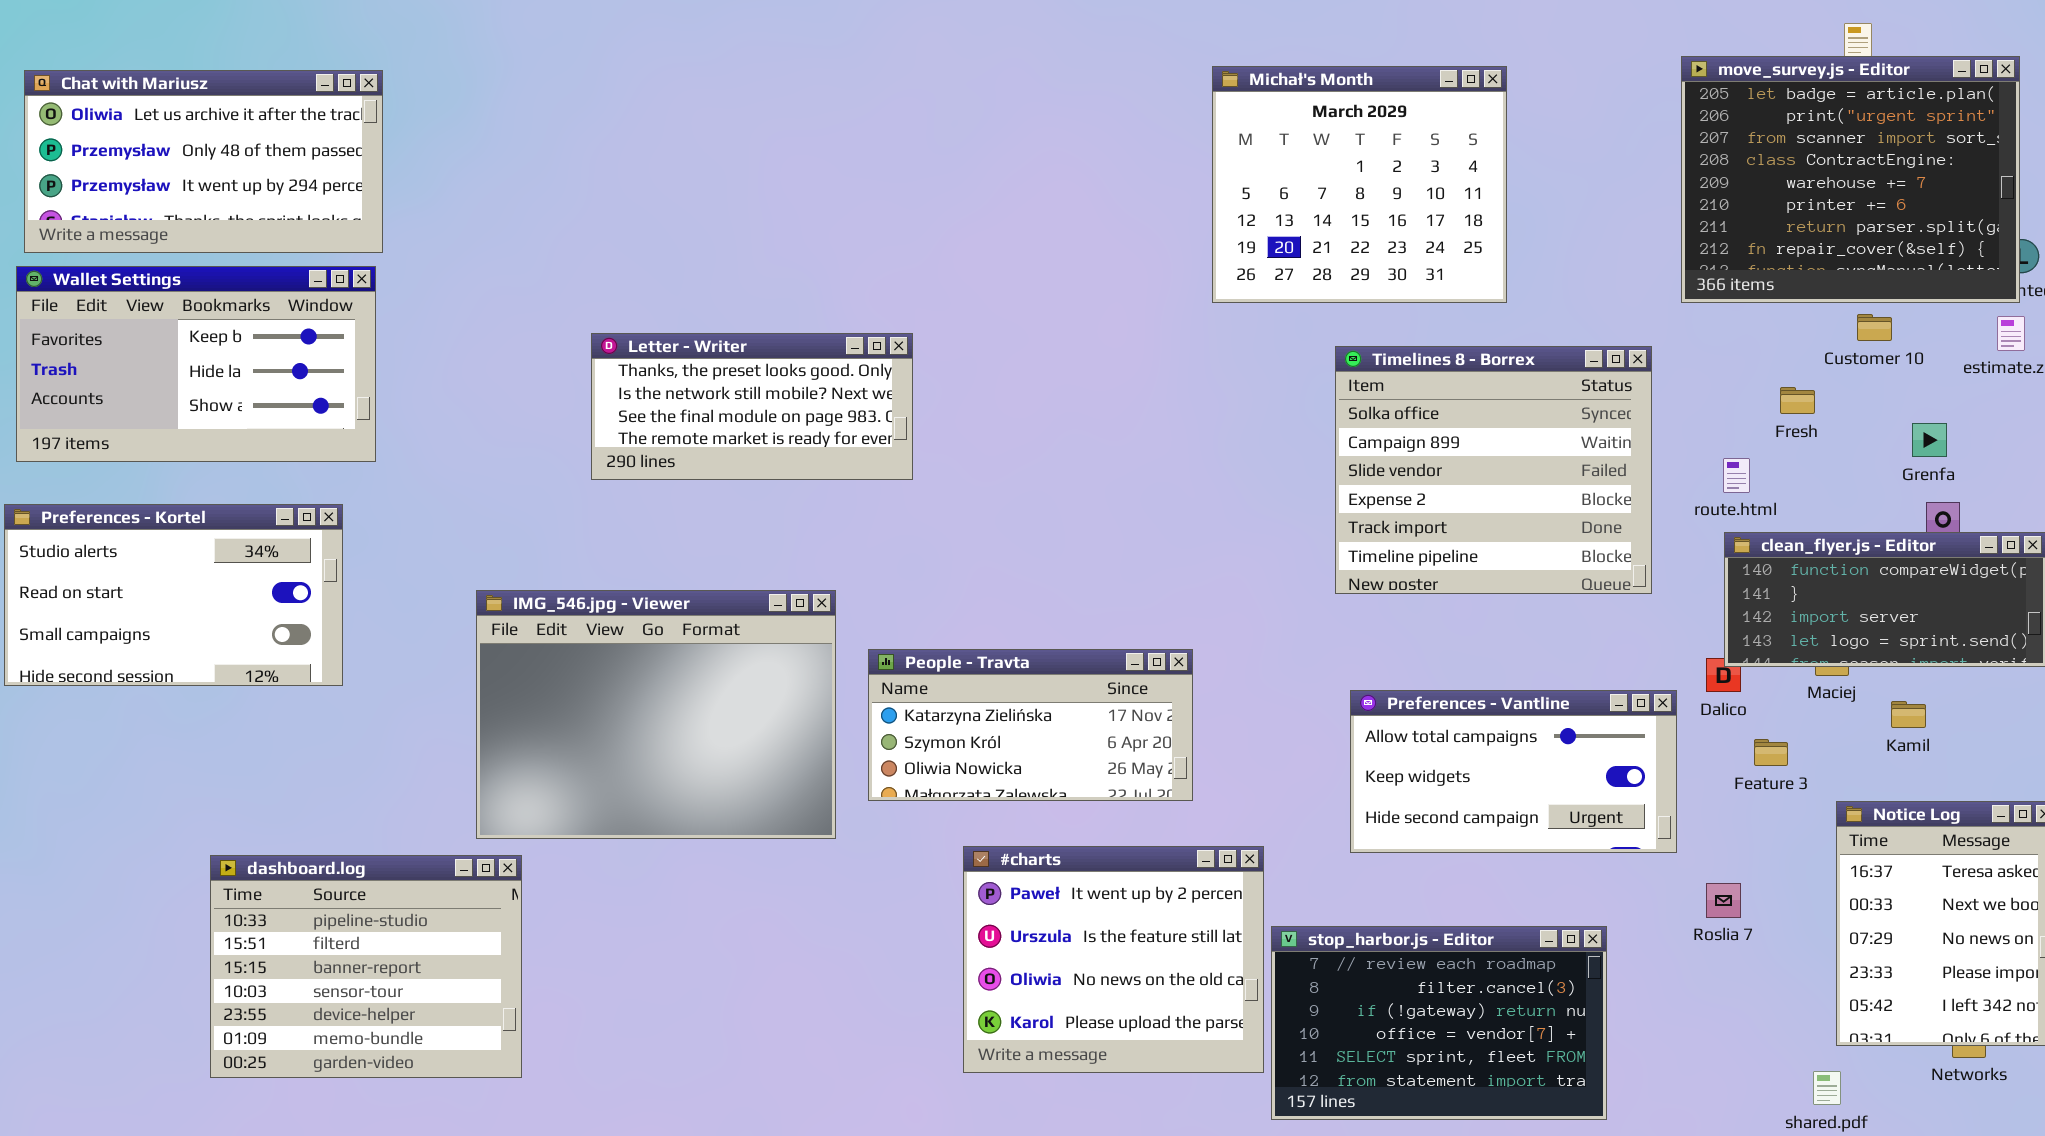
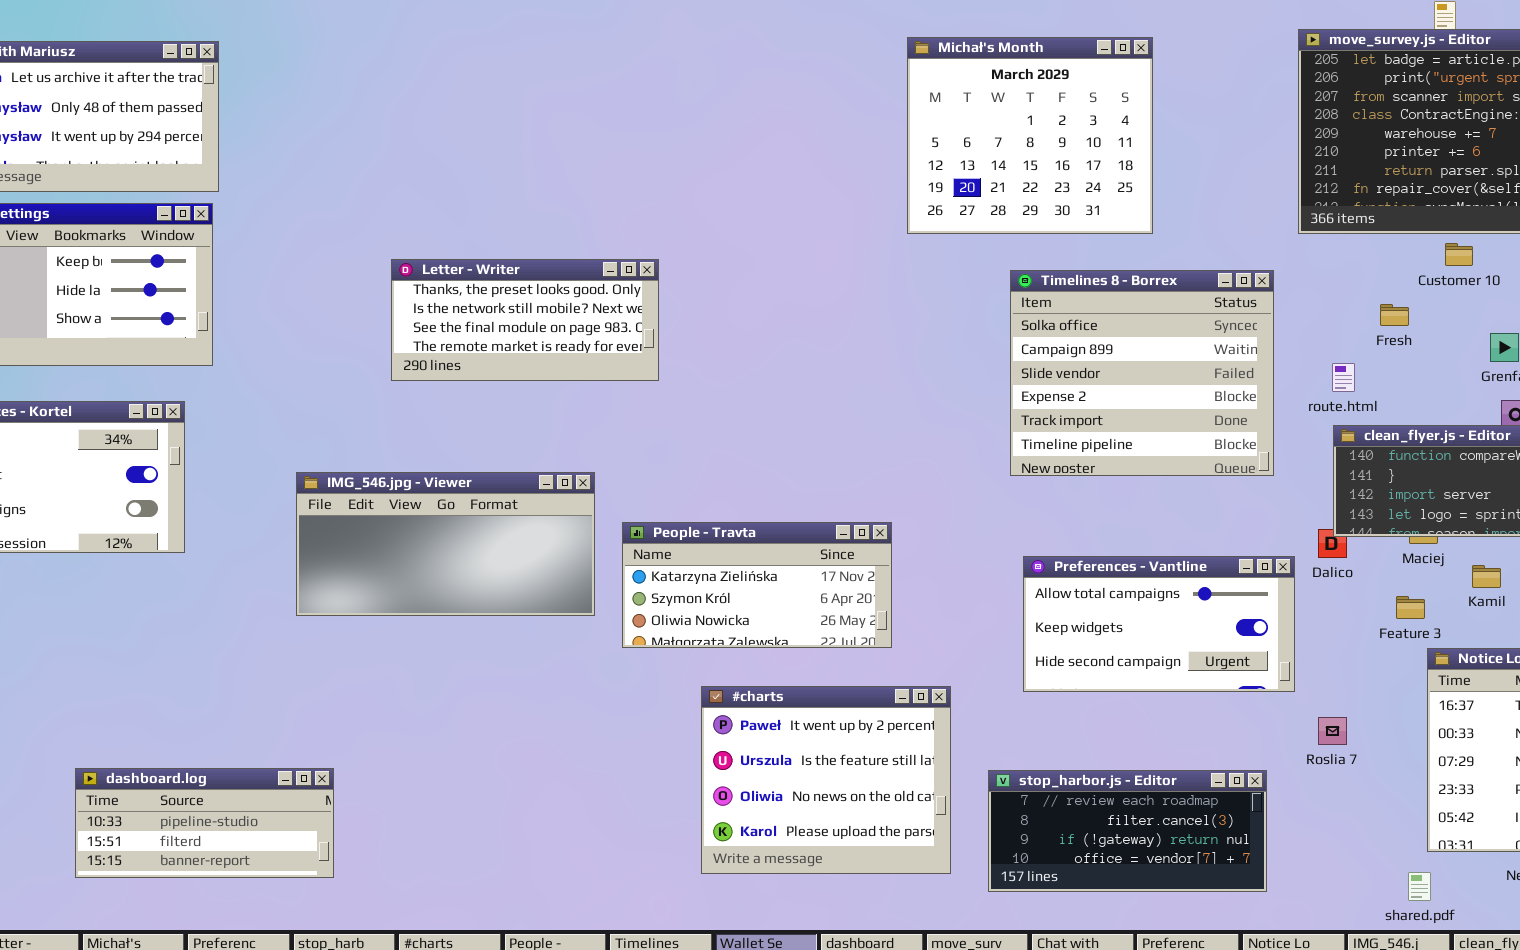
IMG_546.jpg - Viewer: [476,590,836,839] -> [296,472,595,616], resized
Feature 3: [1754,739,1788,766] -> [1396,596,1425,619], moved
dashboard.log: [210,855,522,1078] -> [75,768,334,878], resized
stop_harbor.js - Editor: [1271,926,1607,1120] -> [988,770,1267,892], moved, resized

